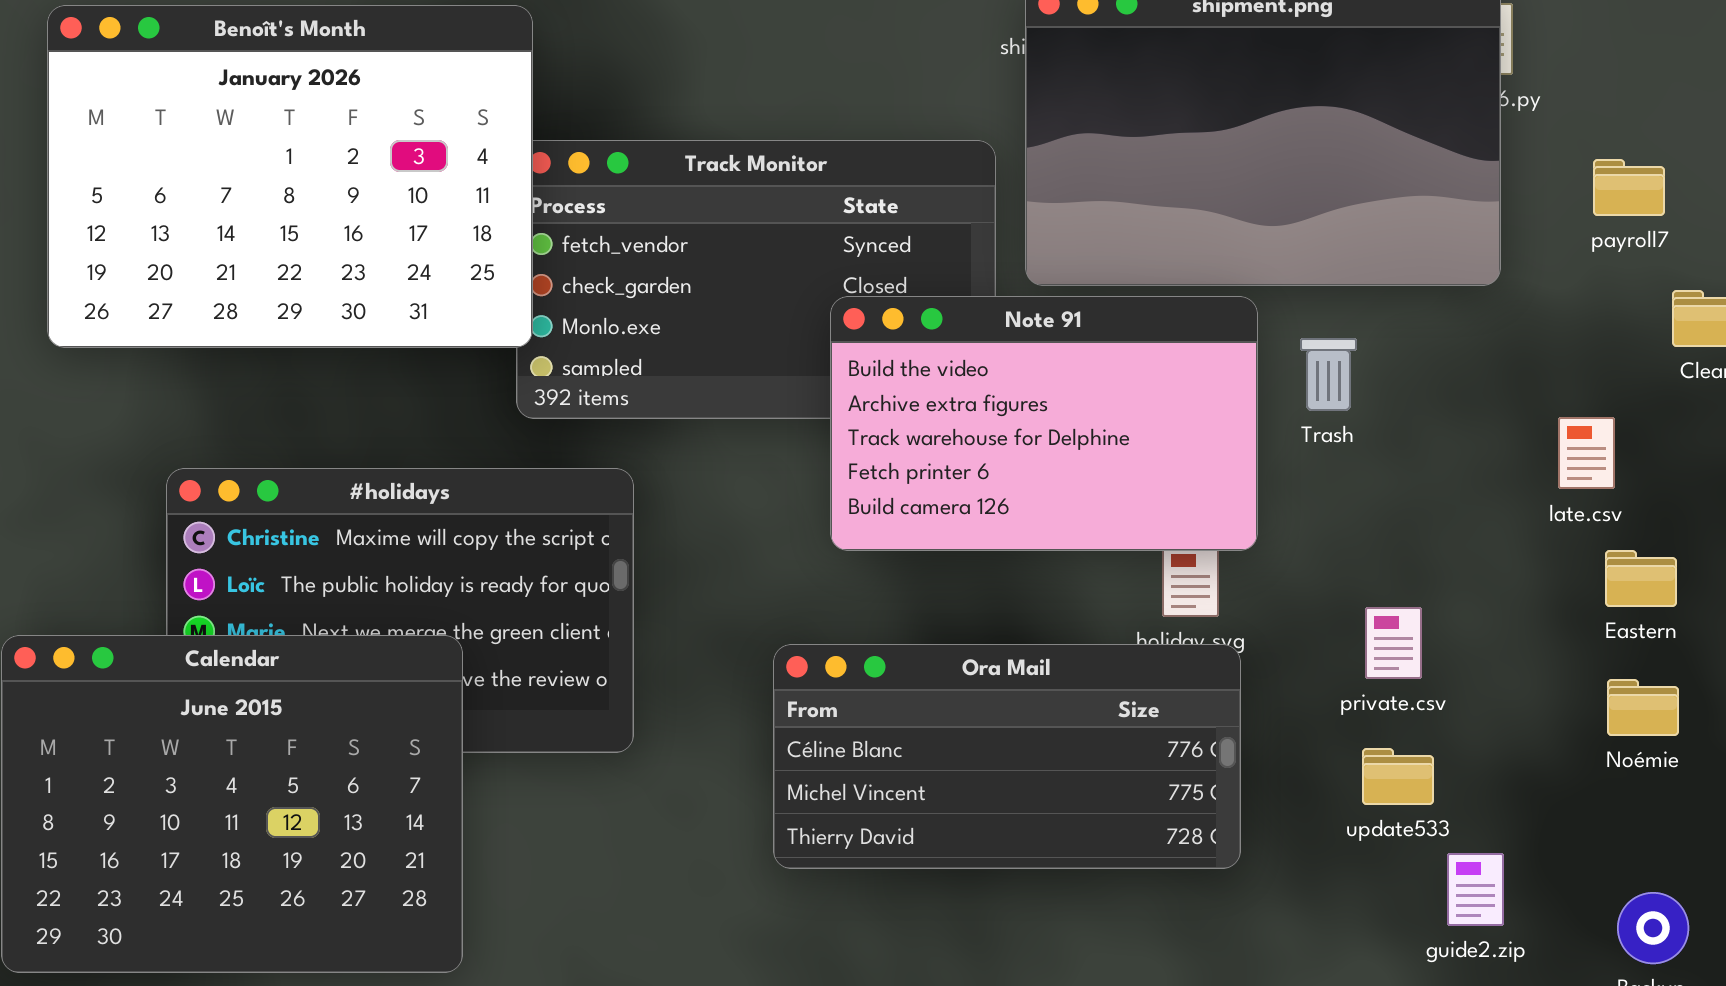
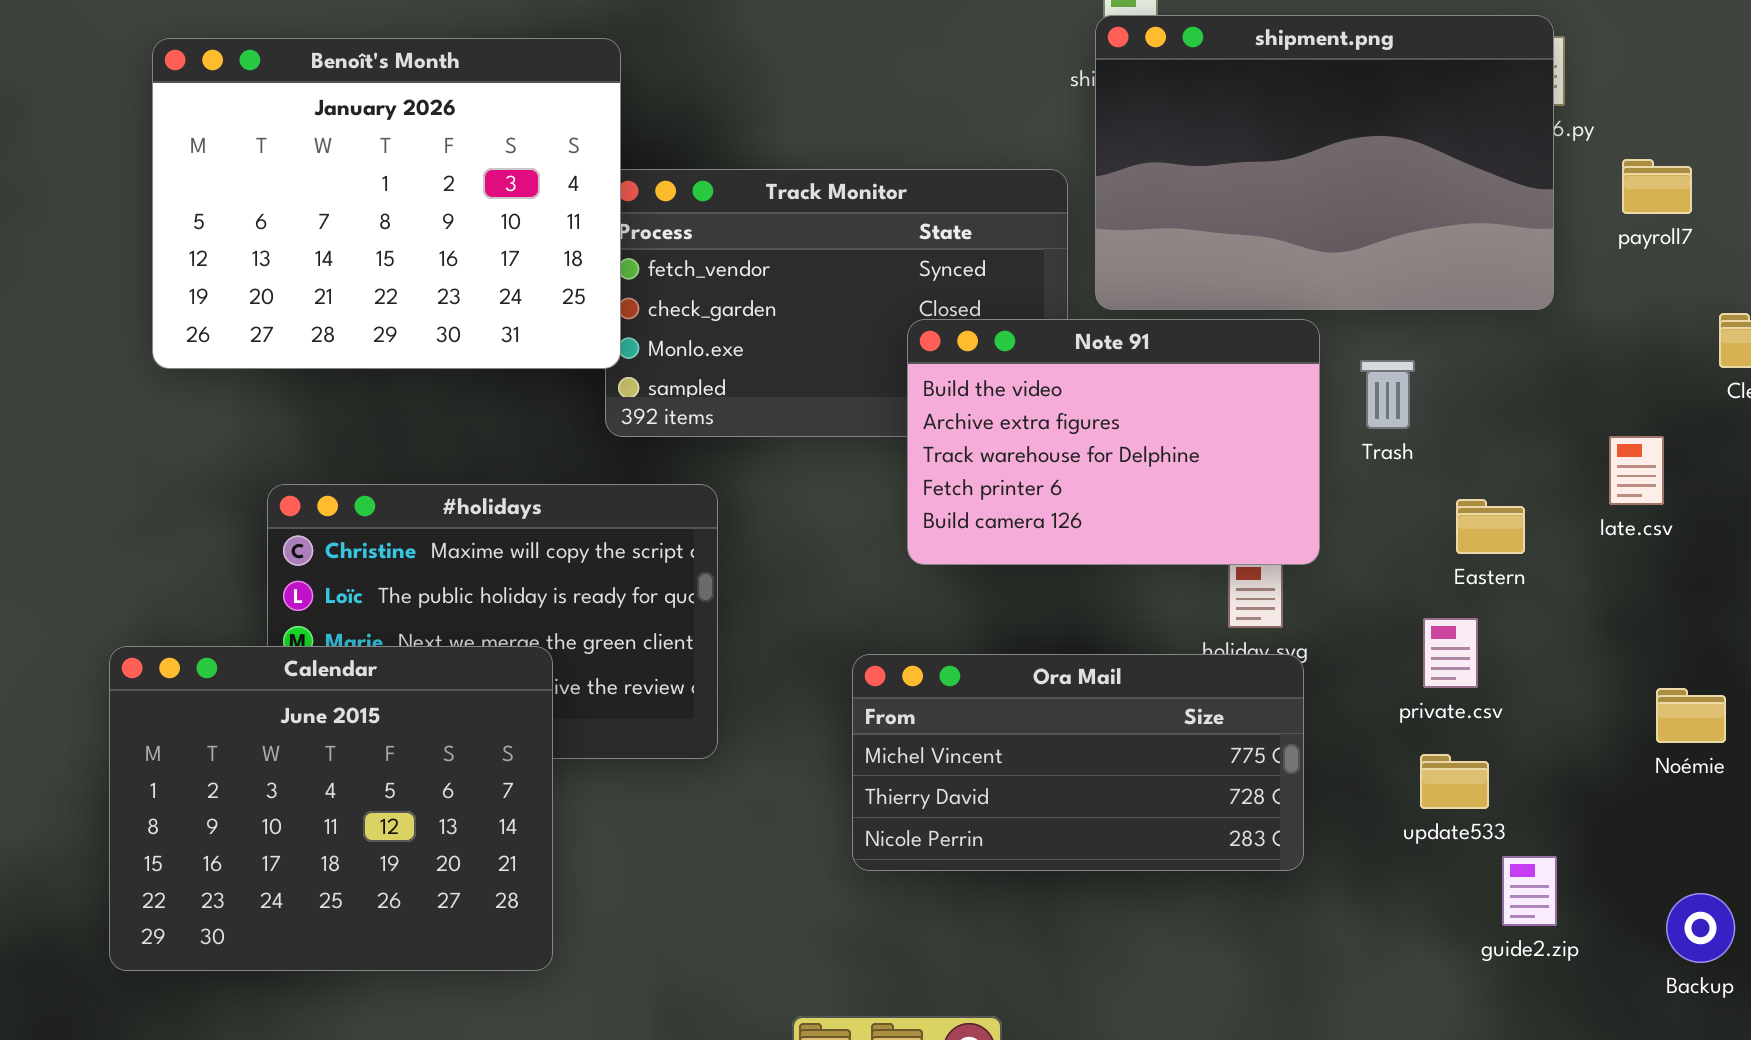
payroll7: [1593,159,1665,216] -> [1622,159,1692,214], moved
Eastern: [1605,550,1677,607] -> [1456,499,1525,554], moved
Ora Mail: [773,644,1241,869] -> [852,654,1304,871], scrolled down 1 row

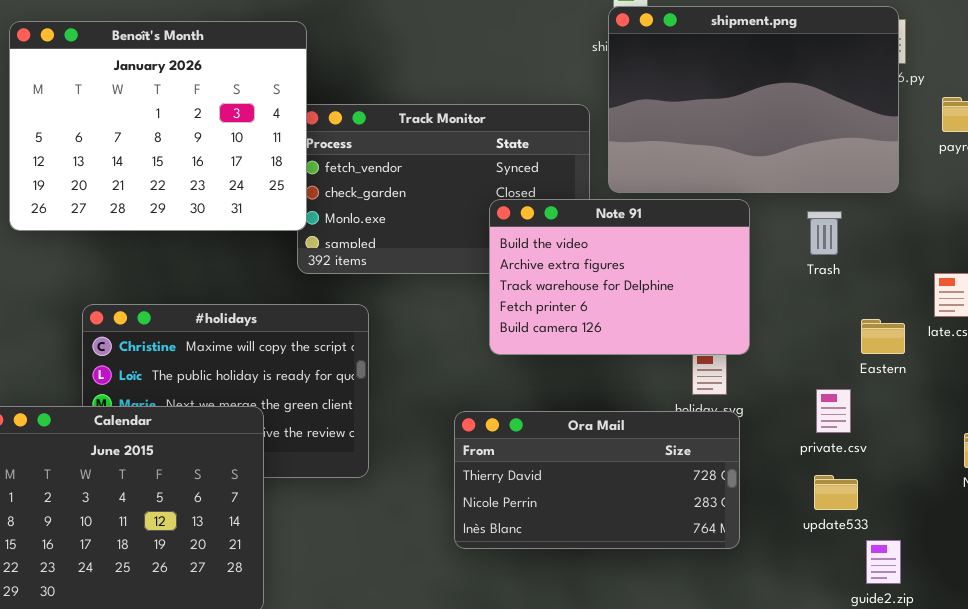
Trash: [1360,360,1415,429] -> [807,211,842,255], moved
Eastern: [1456,499,1525,554] -> [861,319,905,354], moved
Ora Mail: [852,654,1304,871] -> [454,411,740,549], scrolled down 1 row

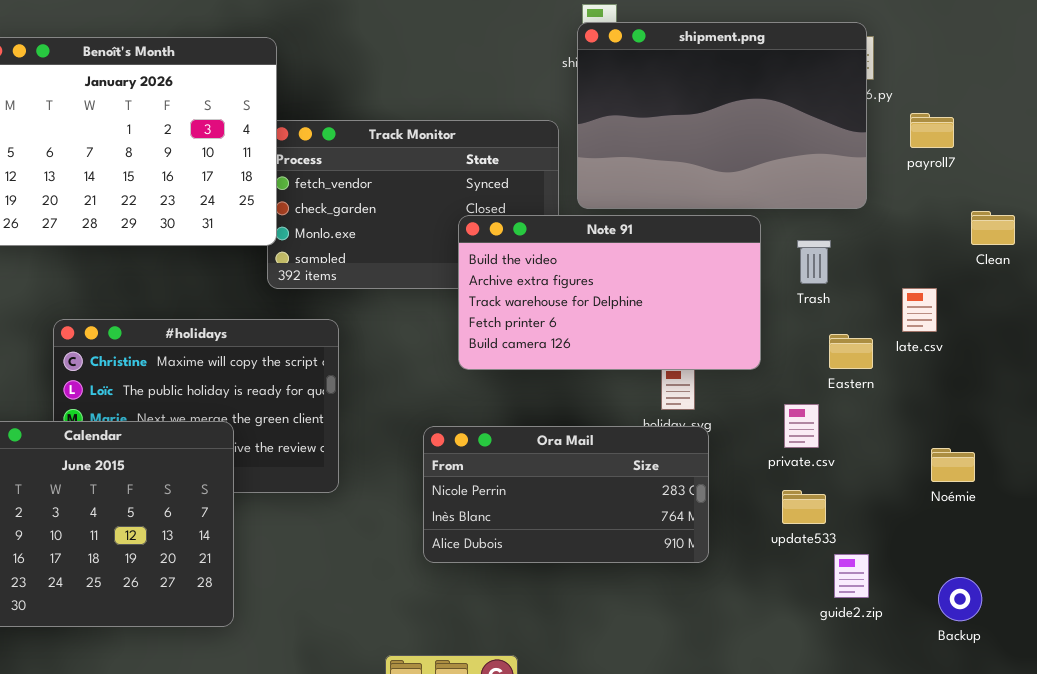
Note 91: [489,199,750,355] -> [458,215,761,370], resized
Trash: [807,211,842,255] -> [797,240,831,284], moved
Ora Mail: [454,411,740,549] -> [423,426,709,563], scrolled down 1 row

